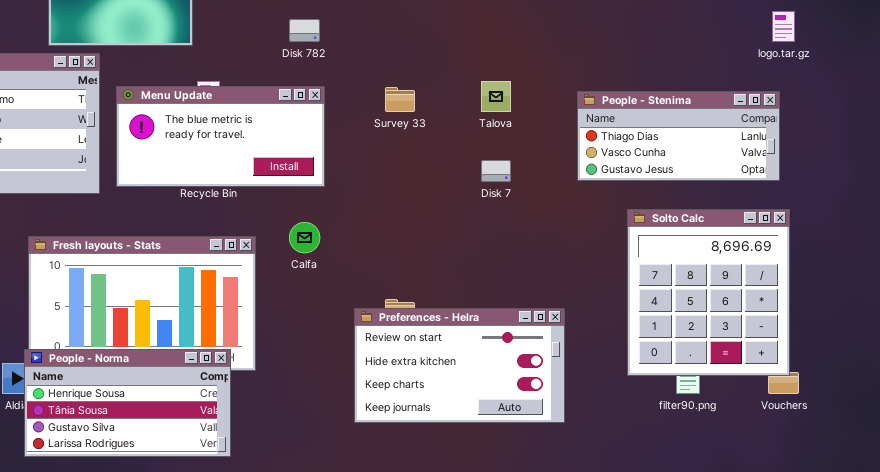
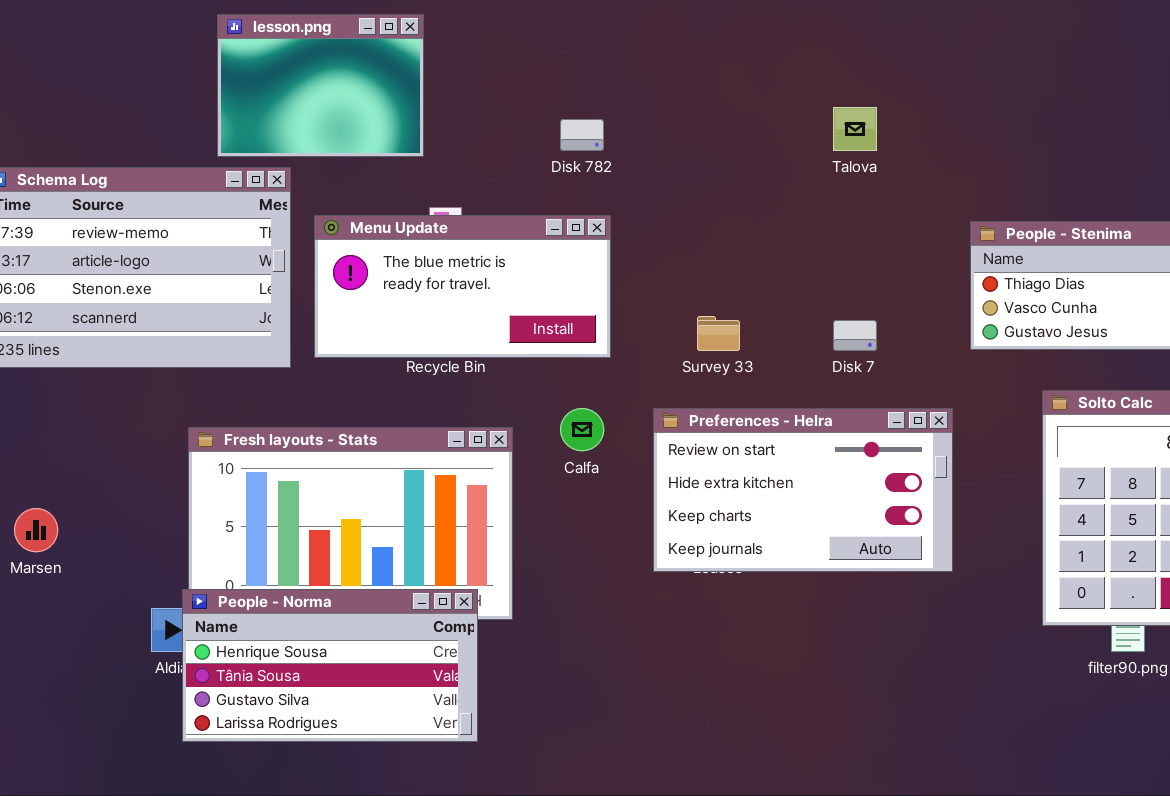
Talova: [481,81,511,112] -> [833,107,877,151], moved
Survey 33: [385,87,415,112] -> [697,316,740,351], moved
Preferences - Helra: [354,308,565,423] -> [653,408,953,572], moved

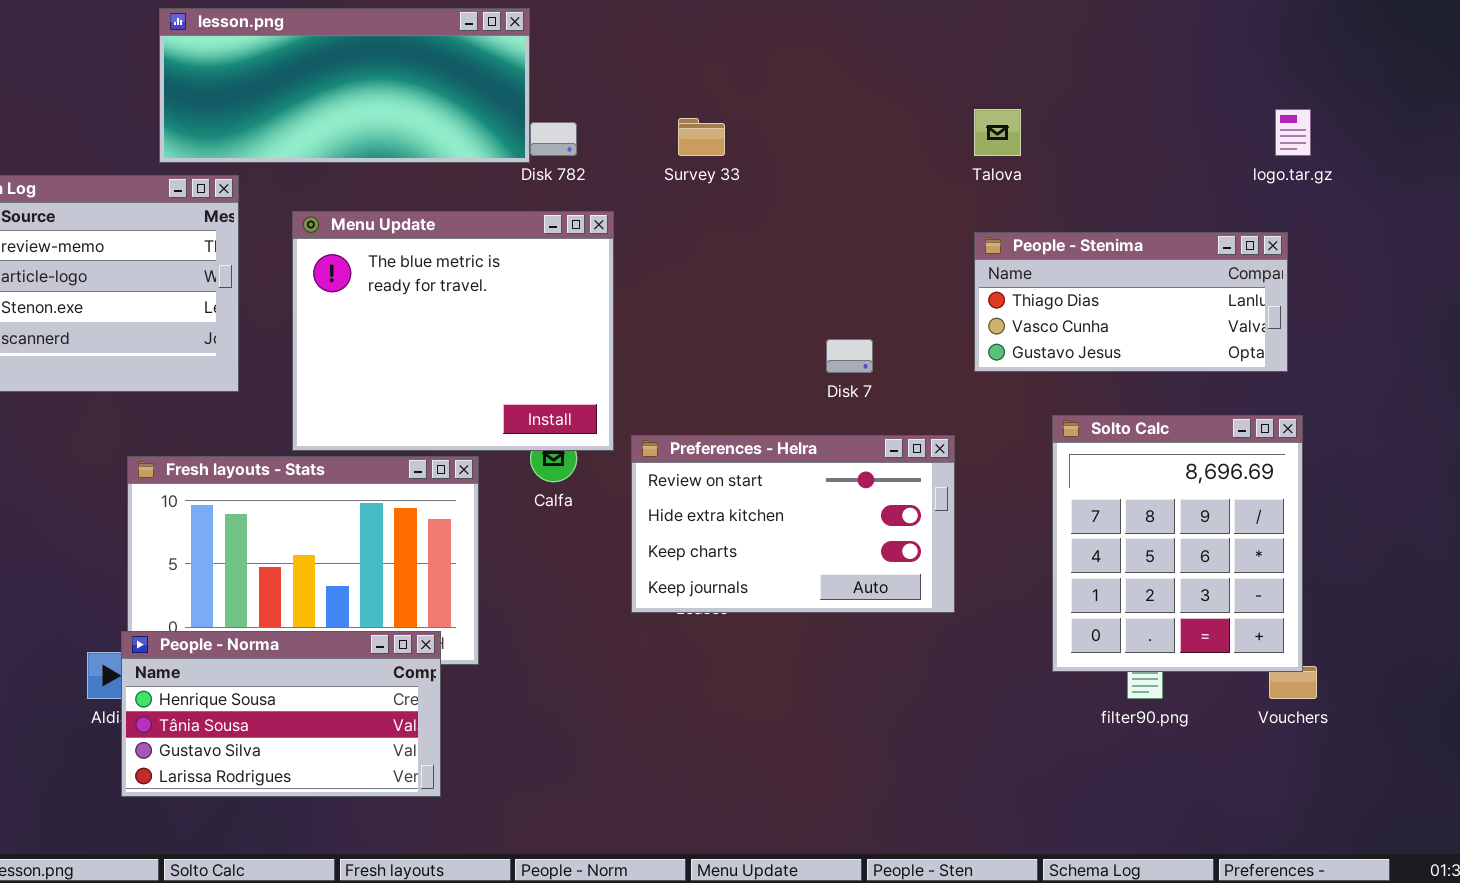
lesson.png: [217,14,424,157] -> [159,8,530,163], resized
Talova: [833,107,877,151] -> [974,109,1021,156], moved
Menu Update: [314,215,611,358] -> [292,211,614,451], moved, resized
Survey 33: [697,316,740,351] -> [678,118,725,156], moved

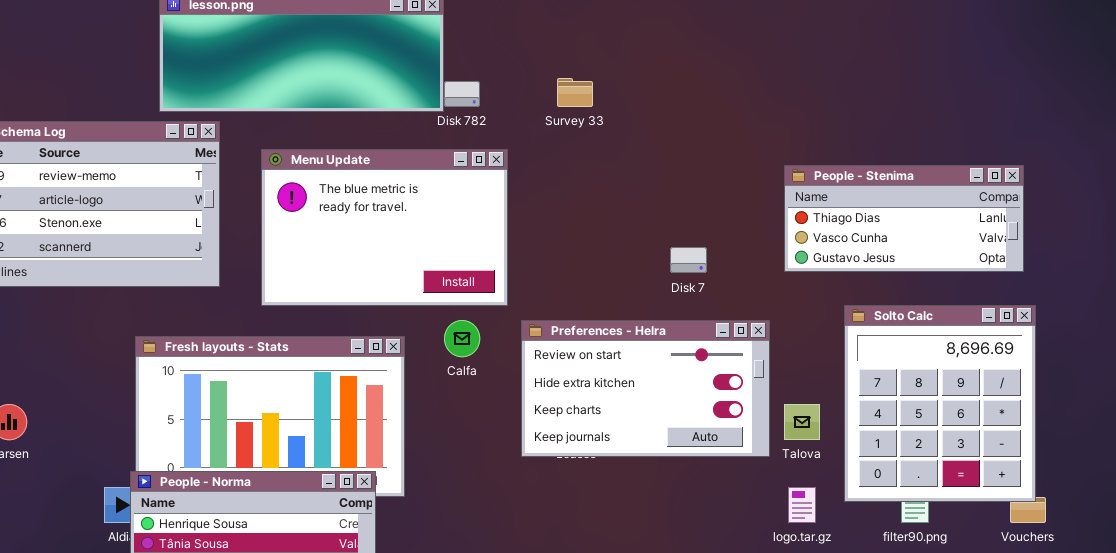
Talova: [974,109,1021,156] -> [784,404,820,440], moved
logo.tar.gz: [1275,109,1311,156] -> [788,487,816,523], moved
Menu Update: [292,211,614,451] -> [261,149,508,306], resized

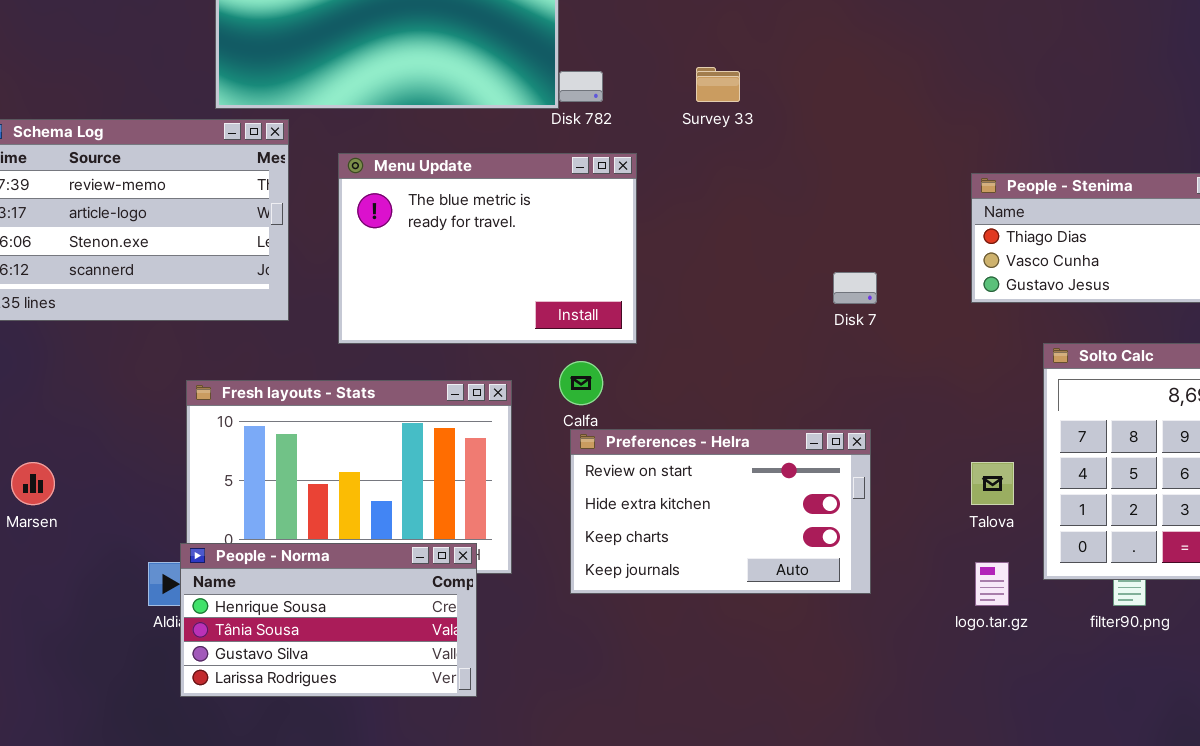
Preferences - Helra: [521,320,770,457] -> [570,429,871,594], moved

